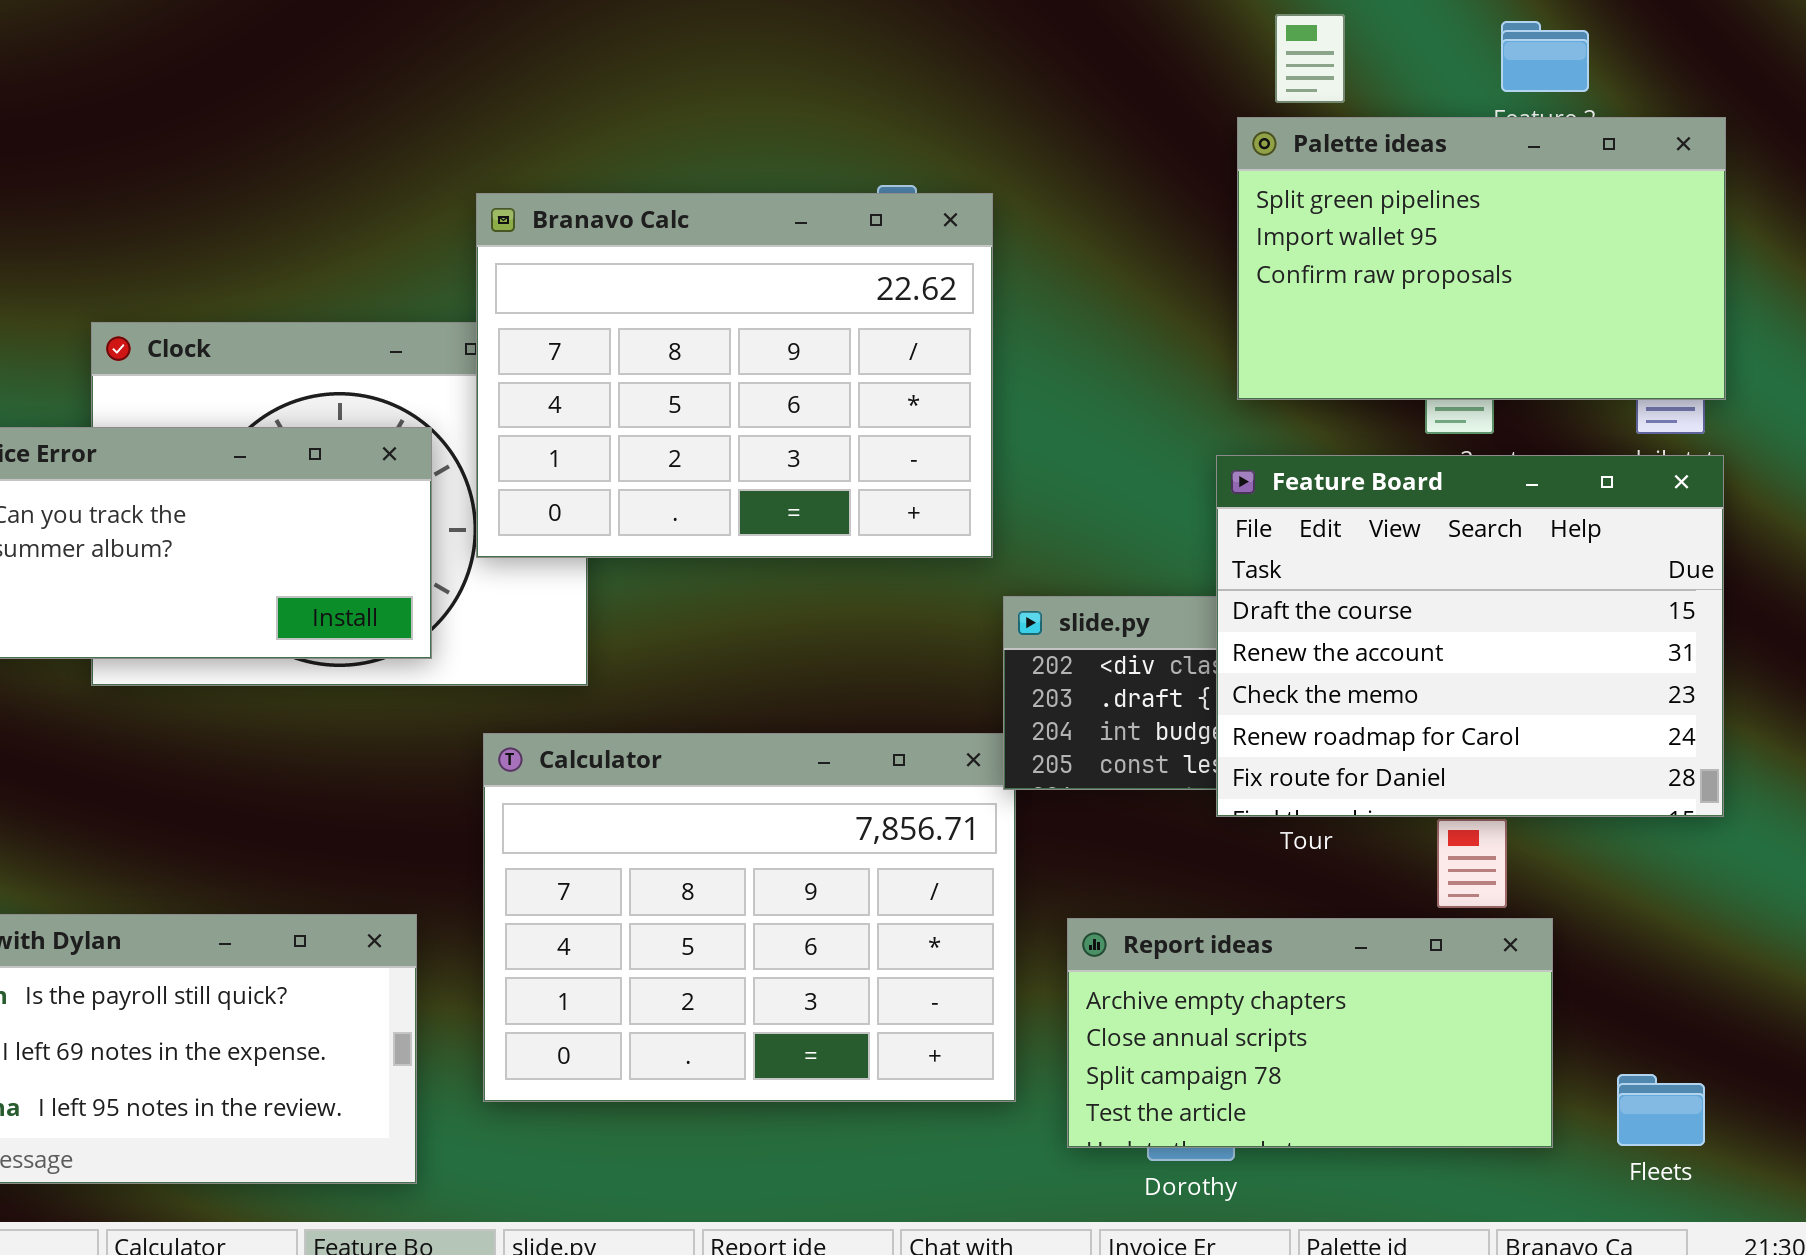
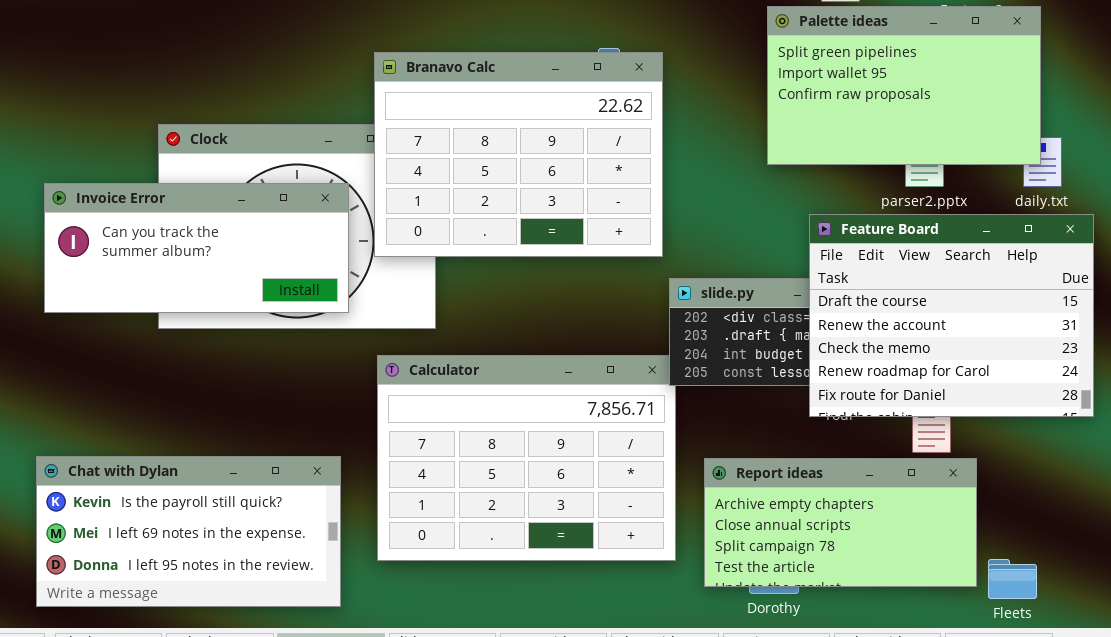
Palette ideas: [1237,117,1726,400] -> [767,6,1041,165], moved
Feature Board: [1216,455,1724,817] -> [809,214,1094,417], moved
Fleets: [1617,1074,1705,1146] -> [988,559,1037,599], moved

